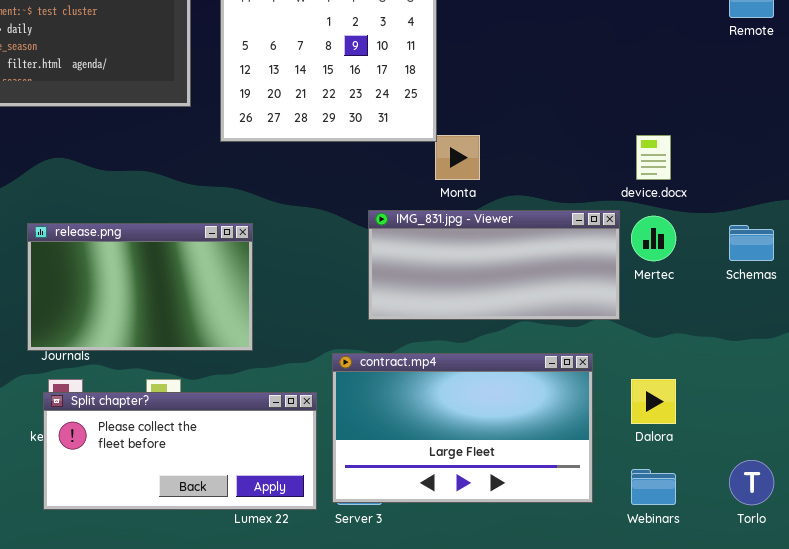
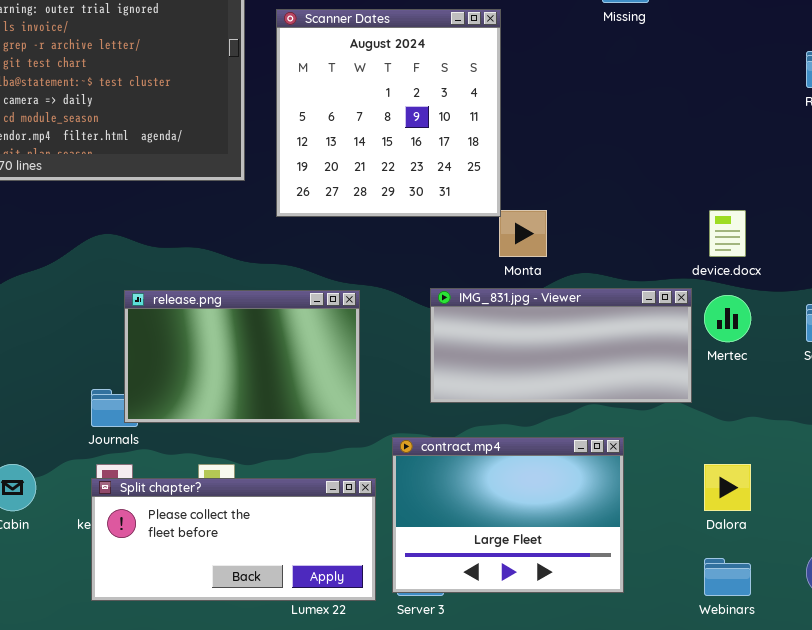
release.png: [27,223,253,351] -> [124,290,360,423], moved
contract.mp4: [332,353,593,503] -> [392,437,624,593], resized

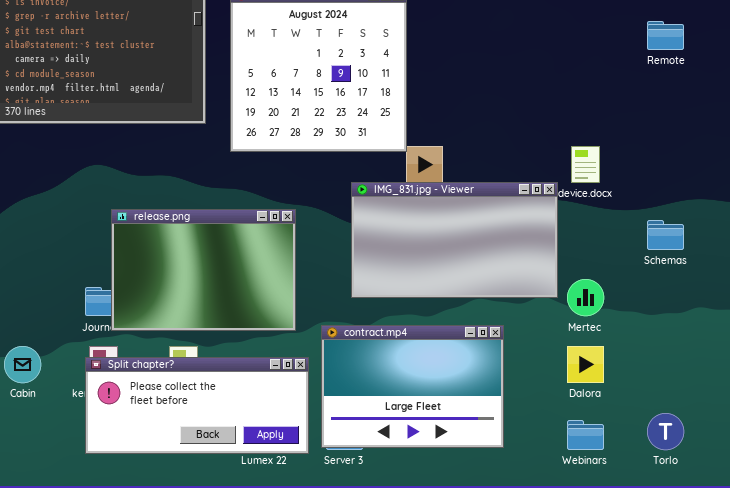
IMG_831.jpg - Viewer: [430,288,692,403] -> [351,182,558,298], resized
release.png: [124,290,360,423] -> [111,209,296,331], resized
Mertec: [704,295,751,342] -> [567,279,604,316], moved

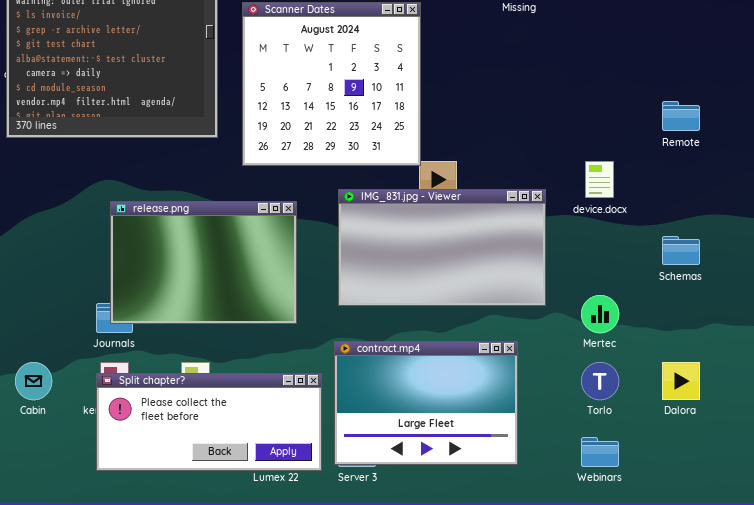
Remote: [647,21,684,50] -> [662,101,700,131], moved
IMG_831.jpg - Viewer: [351,182,558,298] -> [338,189,546,306], moved
release.png: [111,209,296,331] -> [110,201,297,324], moved
Dalora: [567,346,604,383] -> [662,362,700,400], moved
Torlo: [647,413,684,450] -> [581,362,619,400], moved

